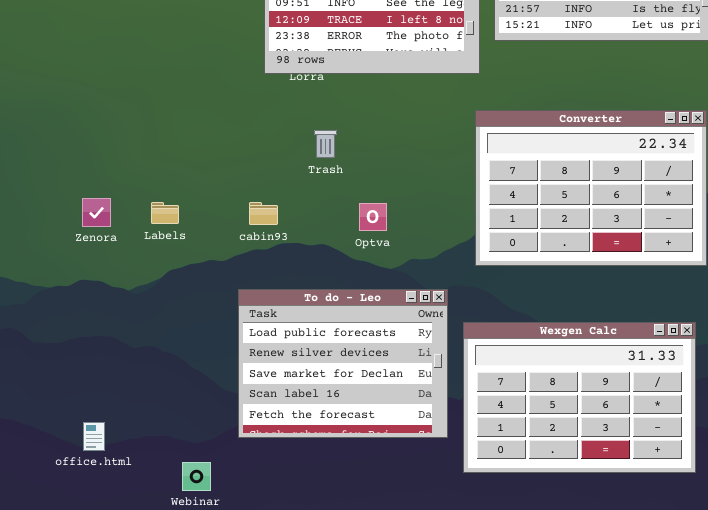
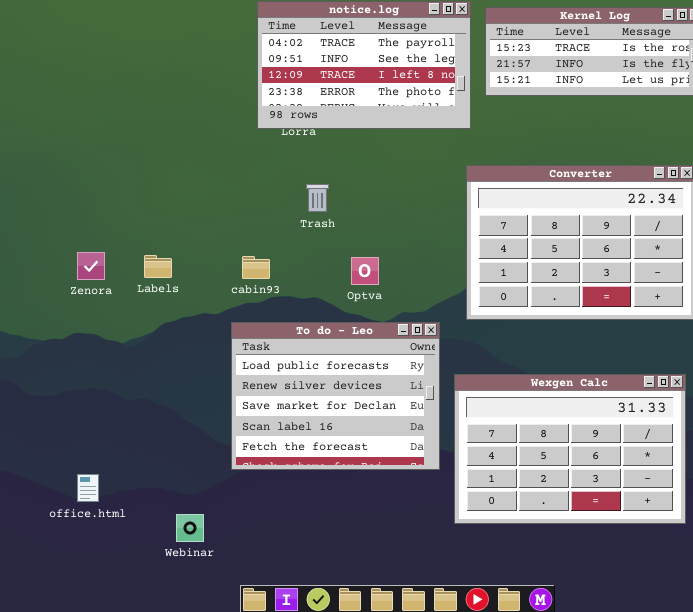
To do - Leo: [238,289,448,438] -> [231,322,440,470], moved

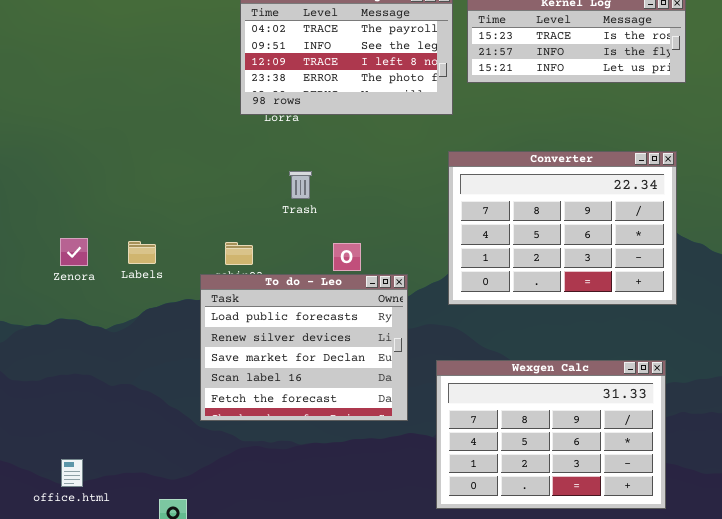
To do - Leo: [231,322,440,470] -> [200,274,408,421], moved

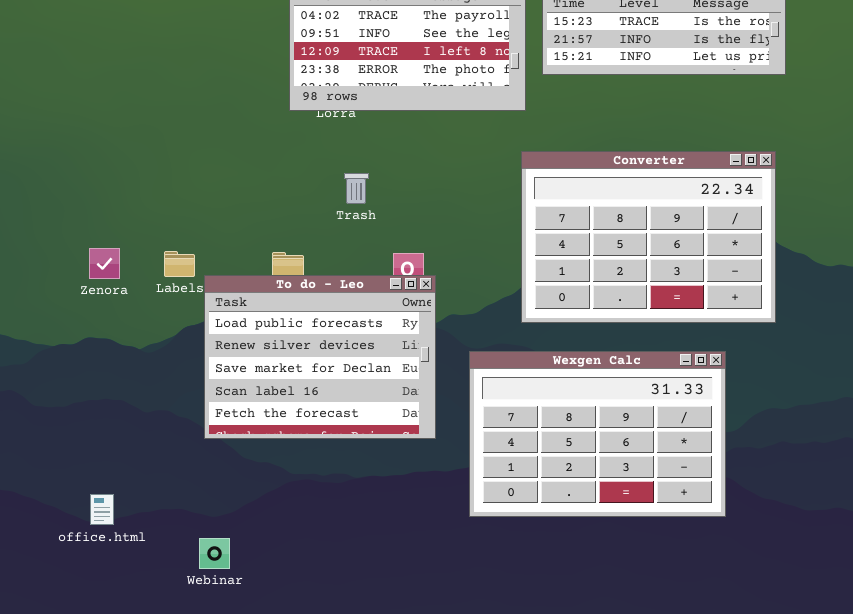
To do - Leo: [200,274,408,421] -> [204,275,436,439], moved
Wexgen Calc: [436,360,666,509] -> [469,351,726,517], moved

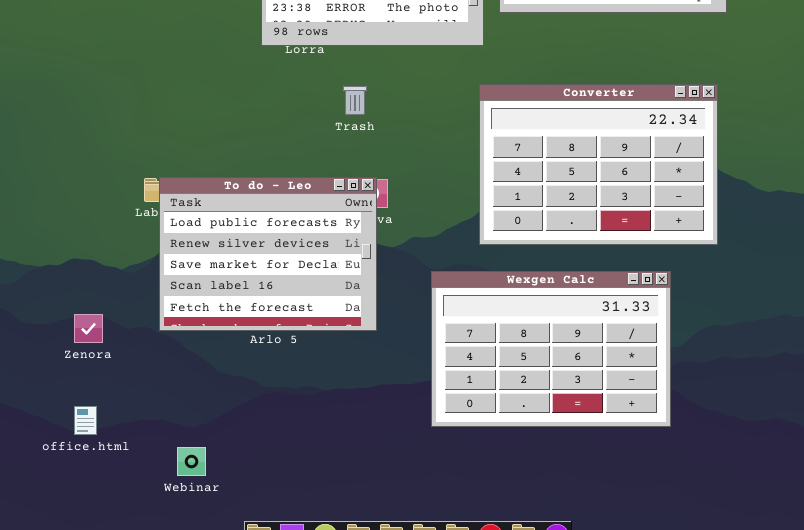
Trash: [344,173,369,204] -> [343,86,367,115], moved
Zenora: [89,248,120,279] -> [74,314,103,343], moved
To do - Leo: [204,275,436,439] -> [159,177,377,331], moved

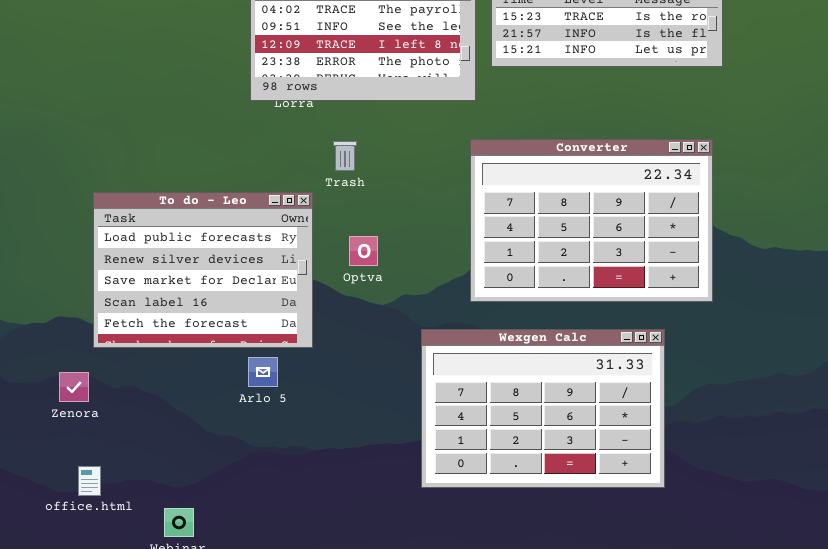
To do - Leo: [159,177,377,331] -> [93,192,313,348], moved
office.html: [74,406,97,435] -> [78,466,101,496], moved

